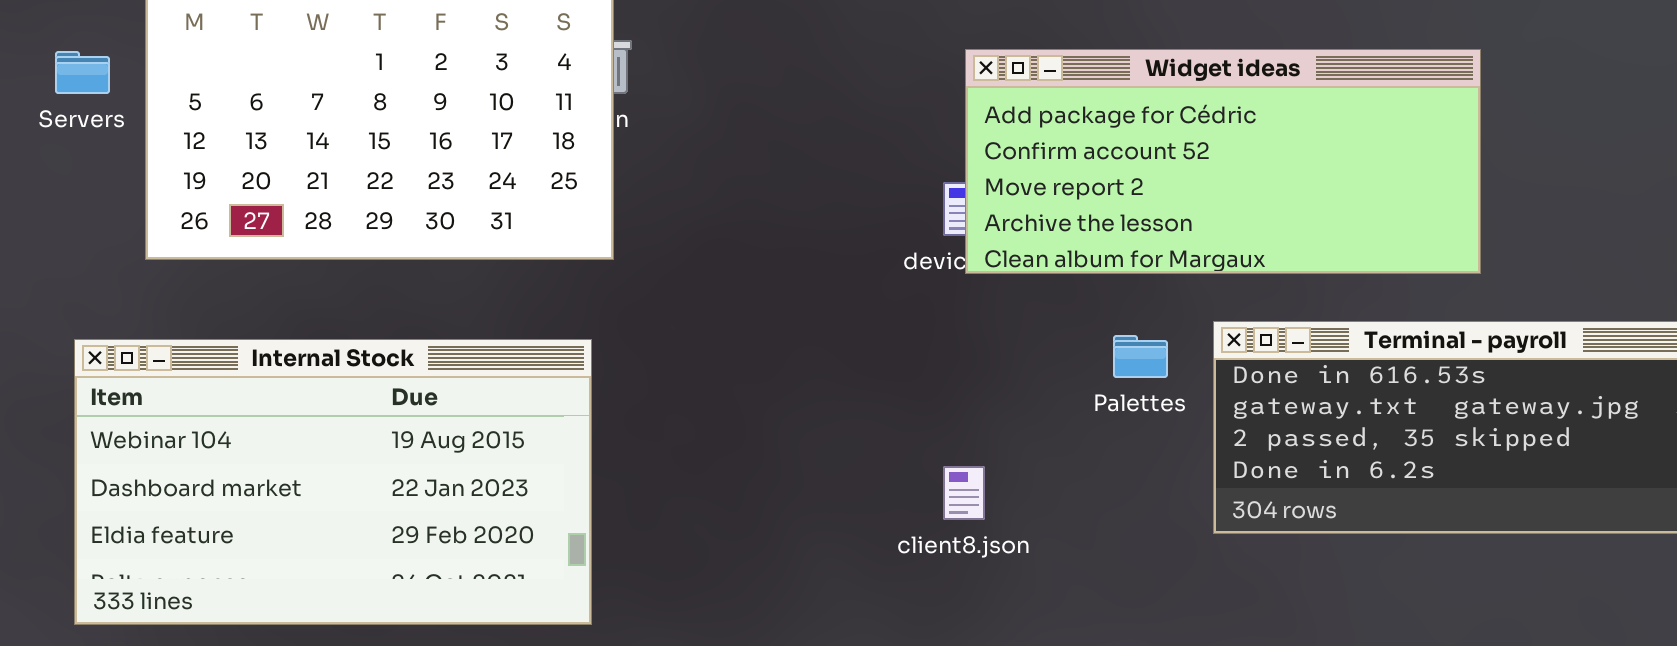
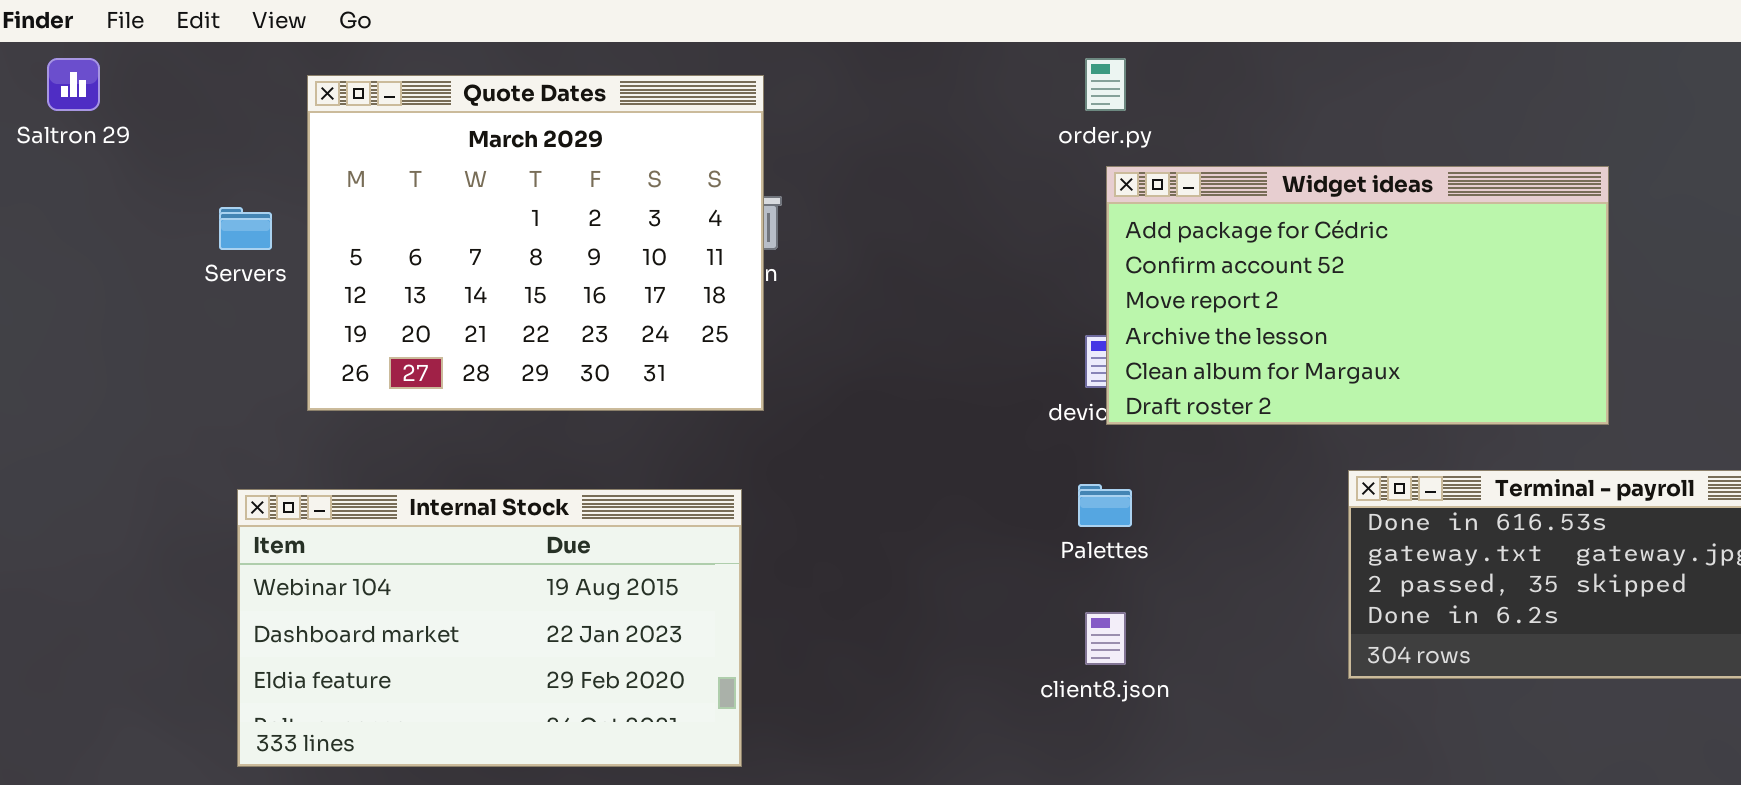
Widget ideas: [965,49,1481,274] -> [1106,166,1609,425], resized
Palettes: [1113,335,1168,378] -> [1078,484,1132,527], moved

